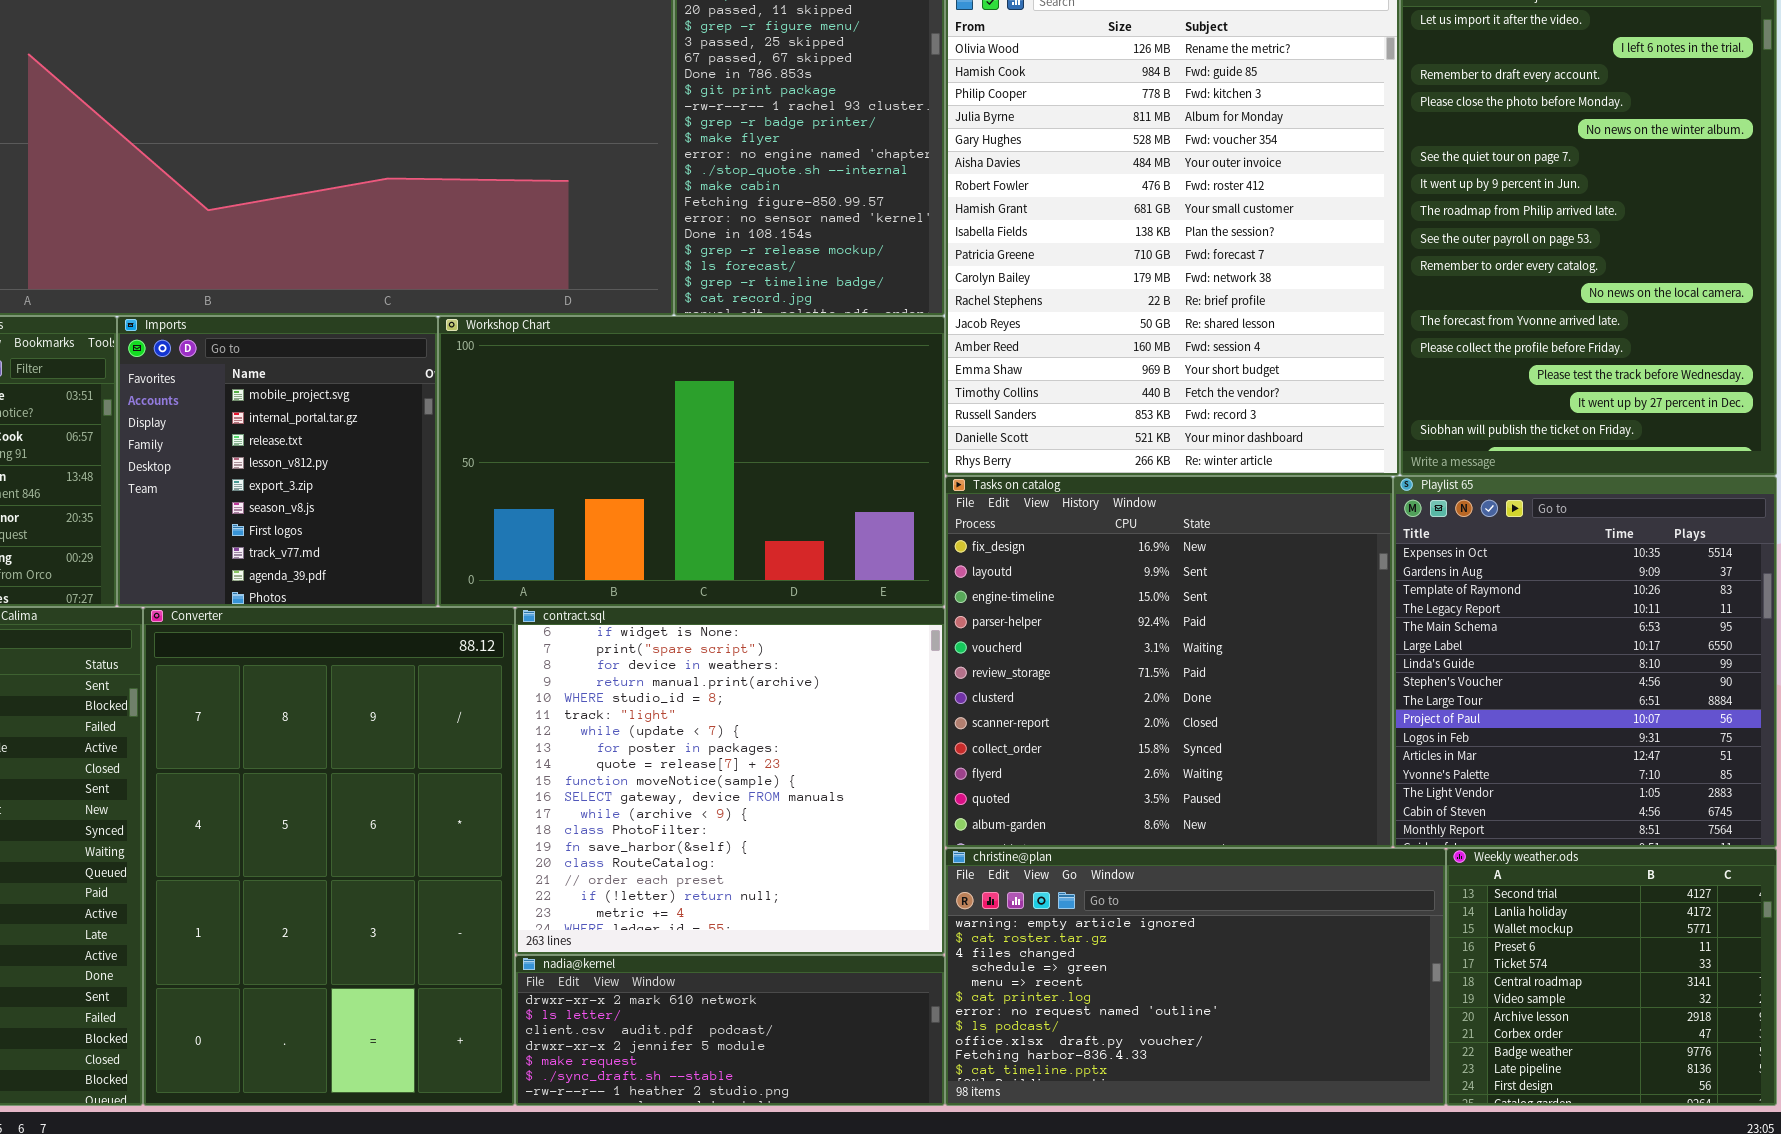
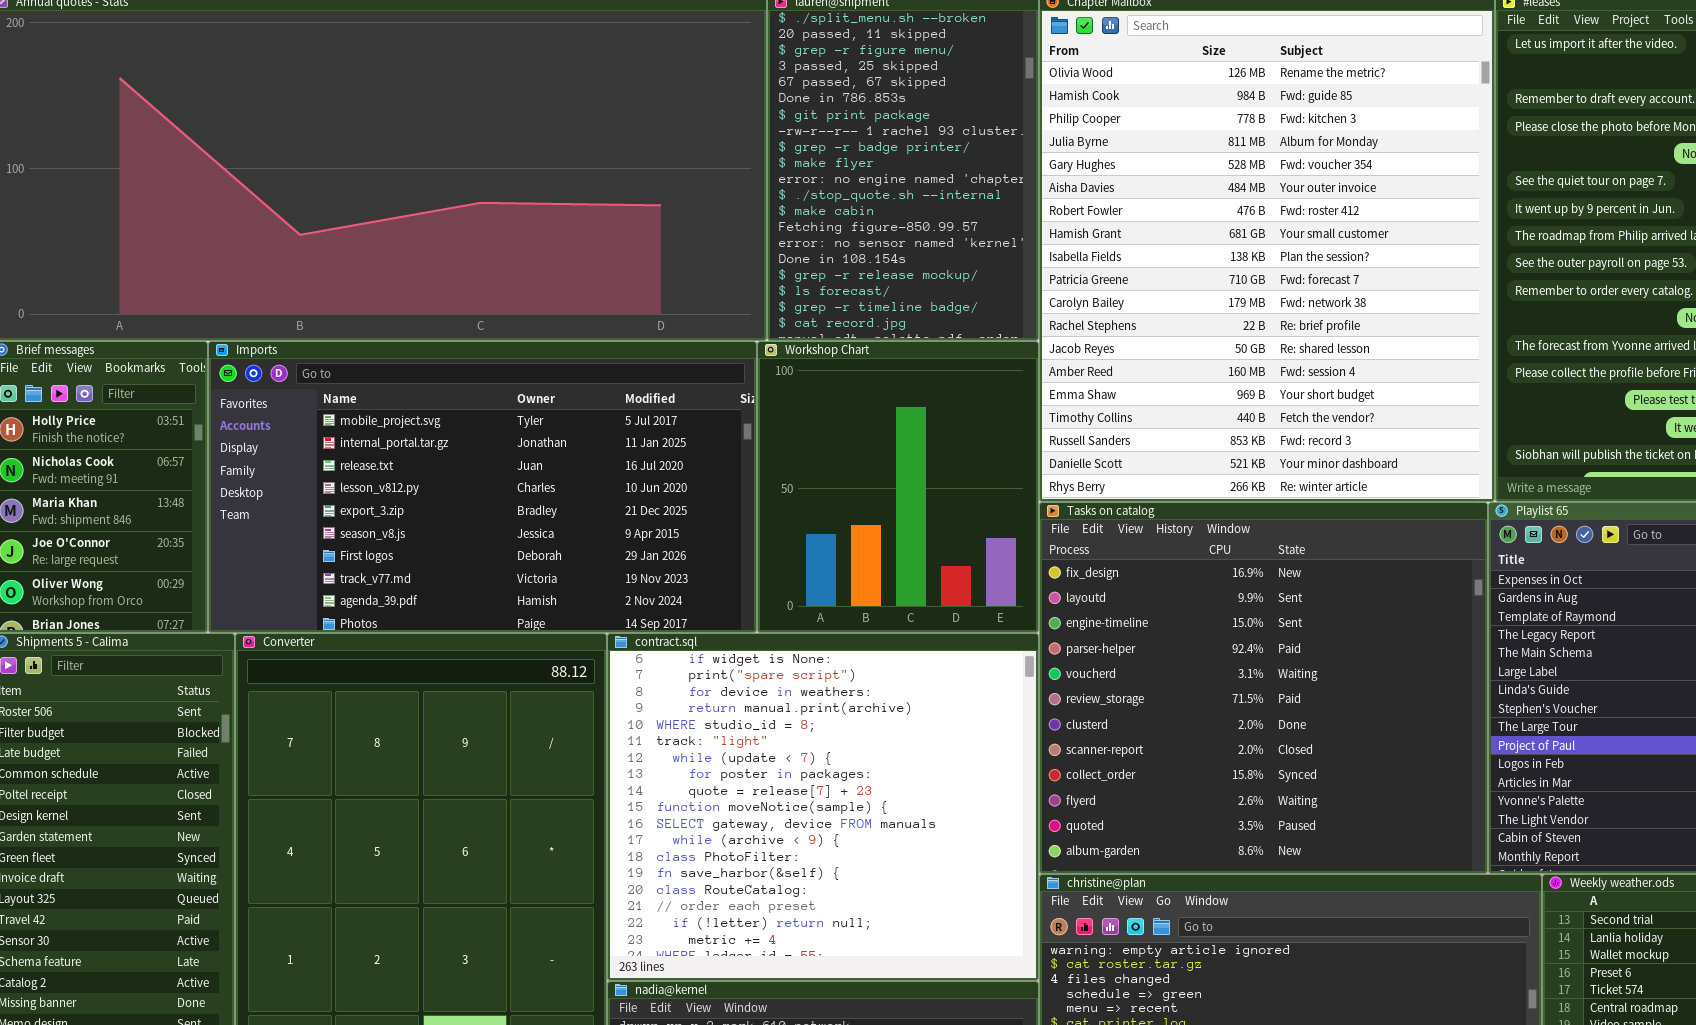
Imports: [117,316,438,607] -> [208,341,757,633], resized
Workshop Chart: [438,316,945,607] -> [757,341,1039,633], resized

